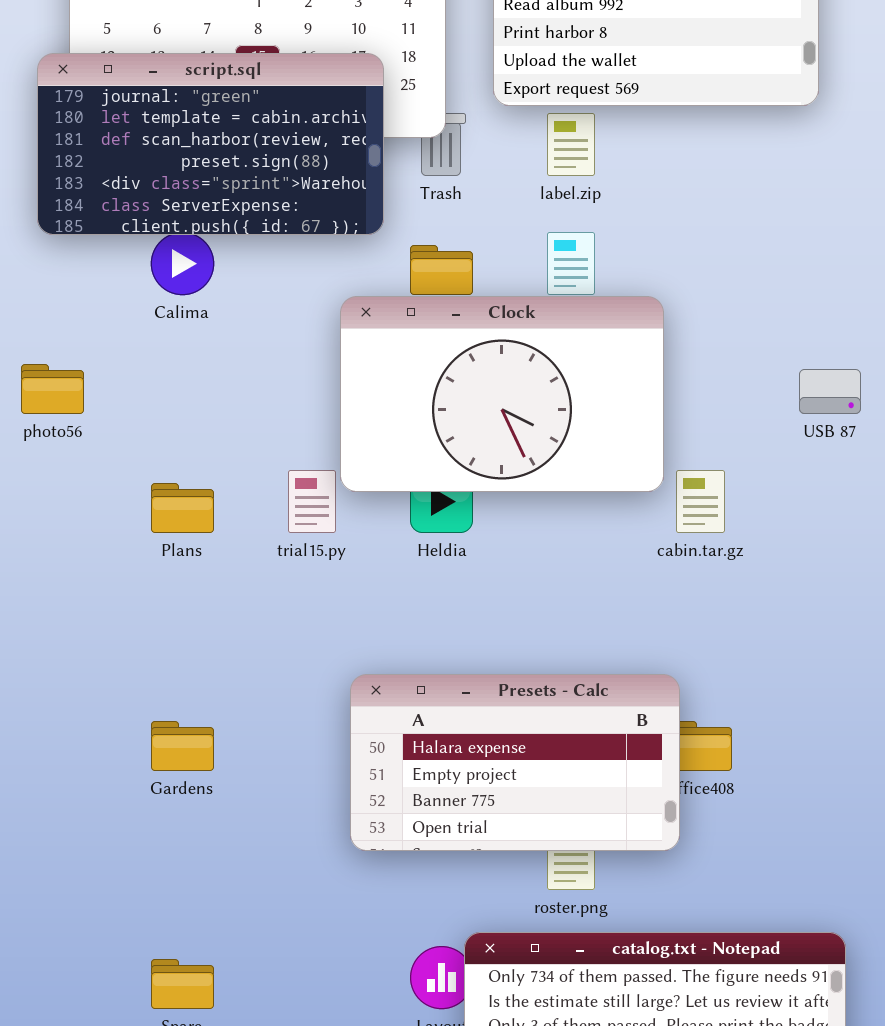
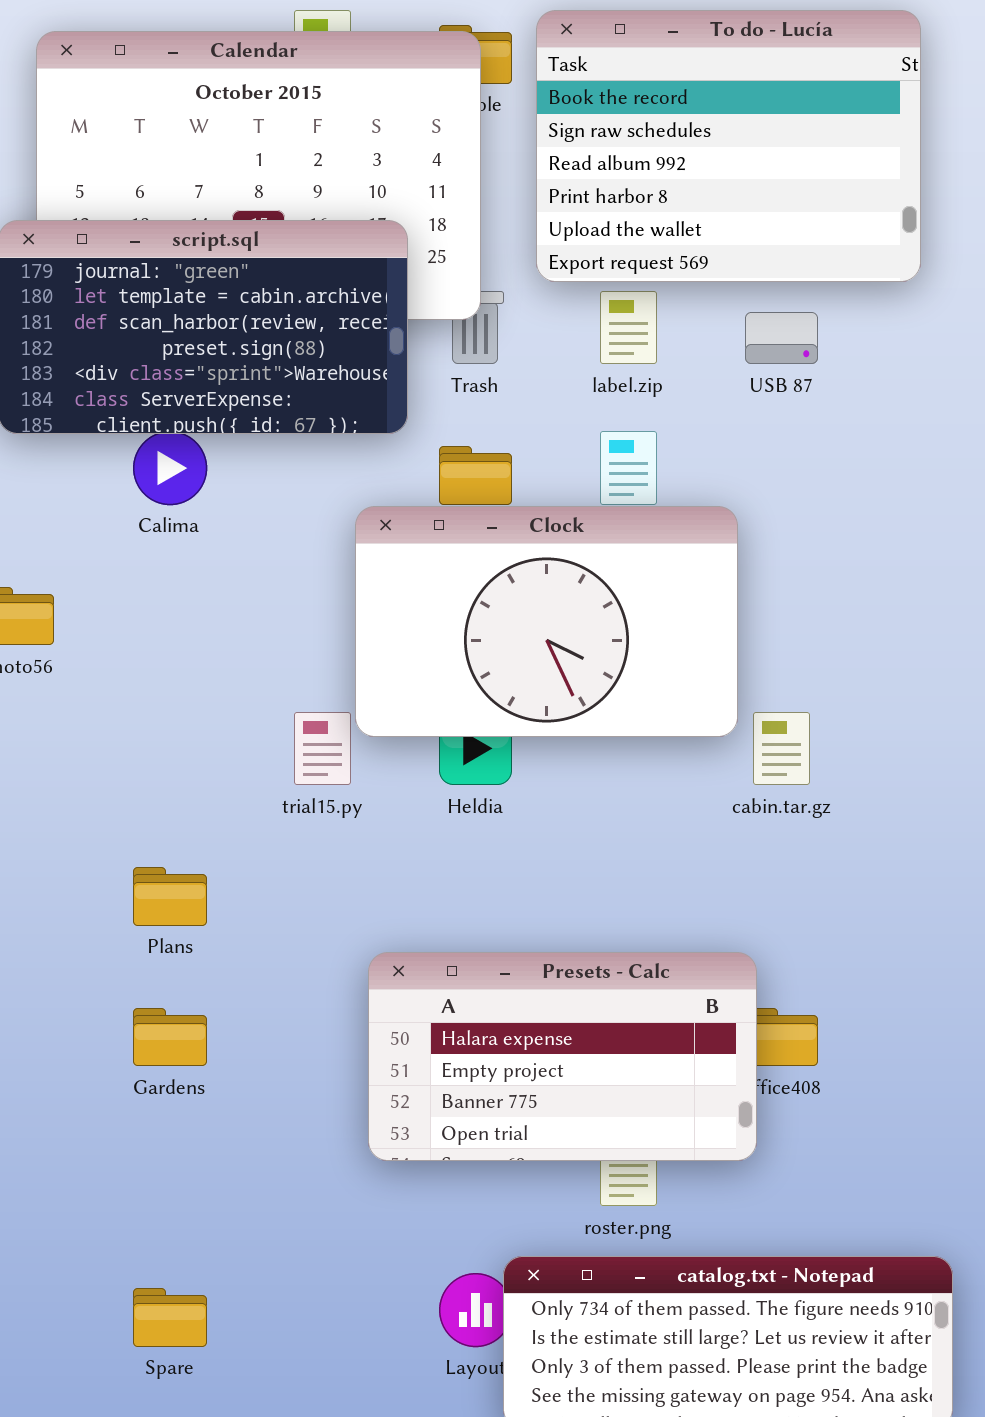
USB 87: [799,369,861,414] -> [745,312,818,364], moved
Plans: [151,483,214,533] -> [133,867,207,926], moved

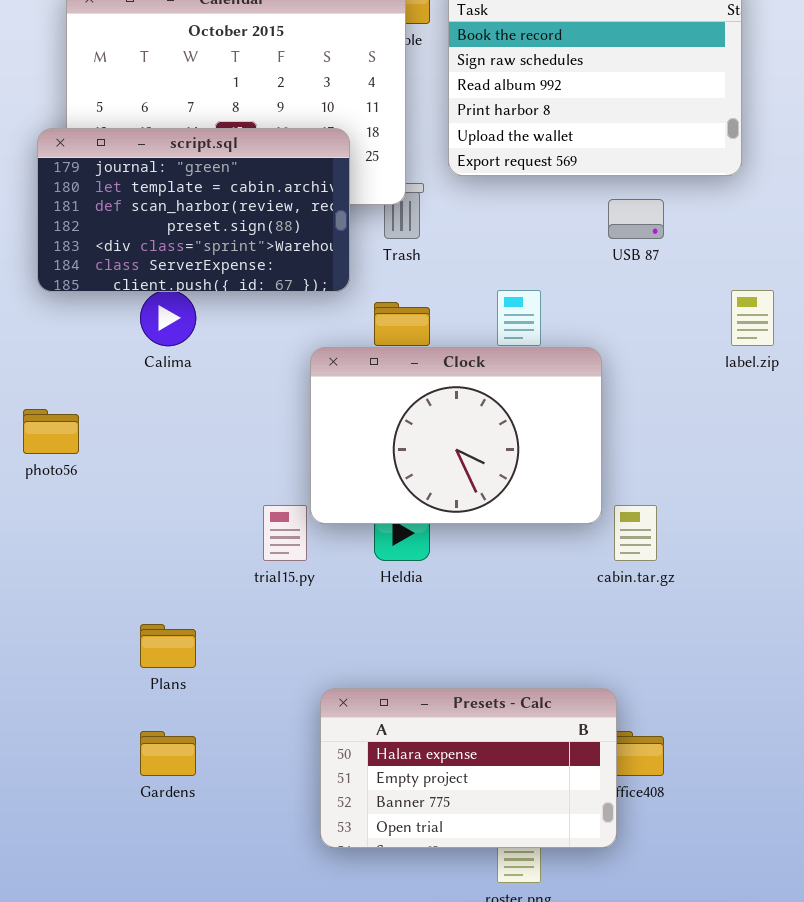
label.zip: [600,291,657,364] -> [731,290,774,346], moved

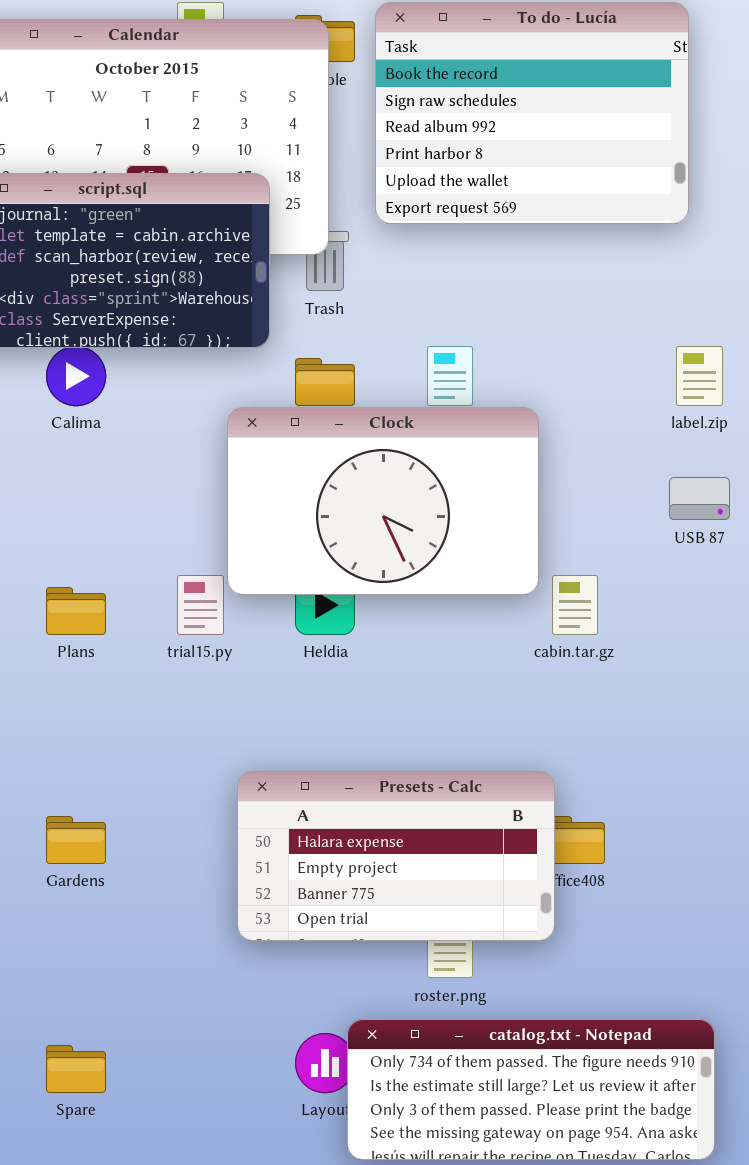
USB 87: [608,199,664,239] -> [669,477,730,520], moved
Plans: [140,624,196,668] -> [46,587,106,635], moved

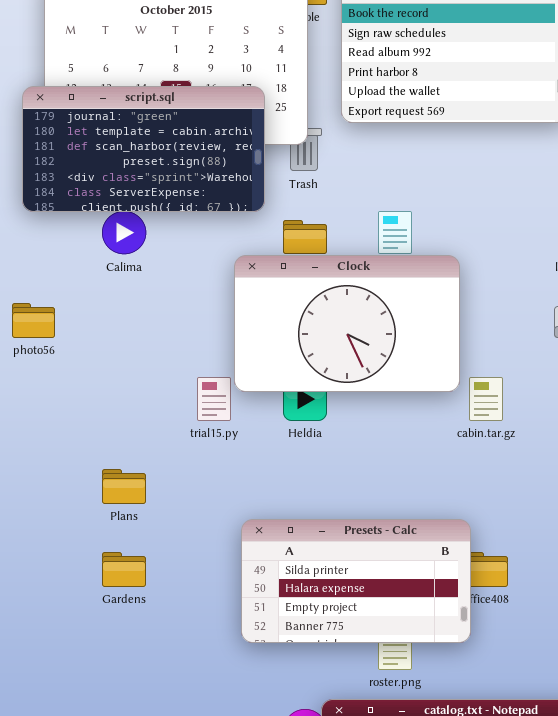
Plans: [46,587,106,635] -> [102,469,146,504], moved
Presets - Calc: [237,771,555,941] -> [241,519,471,643], scrolled up 1 row

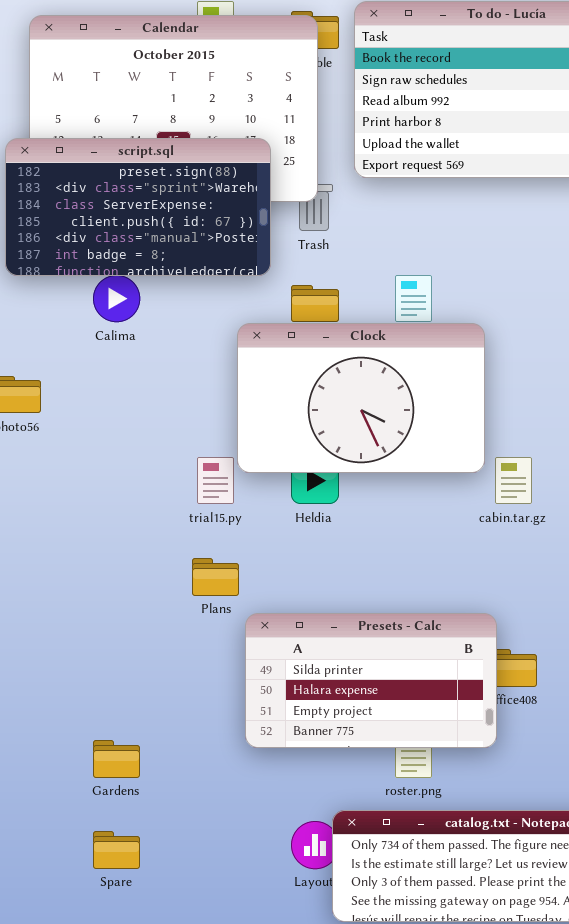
script.sql: [22,86,265,212] -> [5,138,271,276], scrolled down 3 rows
Plans: [102,469,146,504] -> [192,558,239,596], moved
Gardens: [102,552,146,587] -> [93,740,140,778], moved

